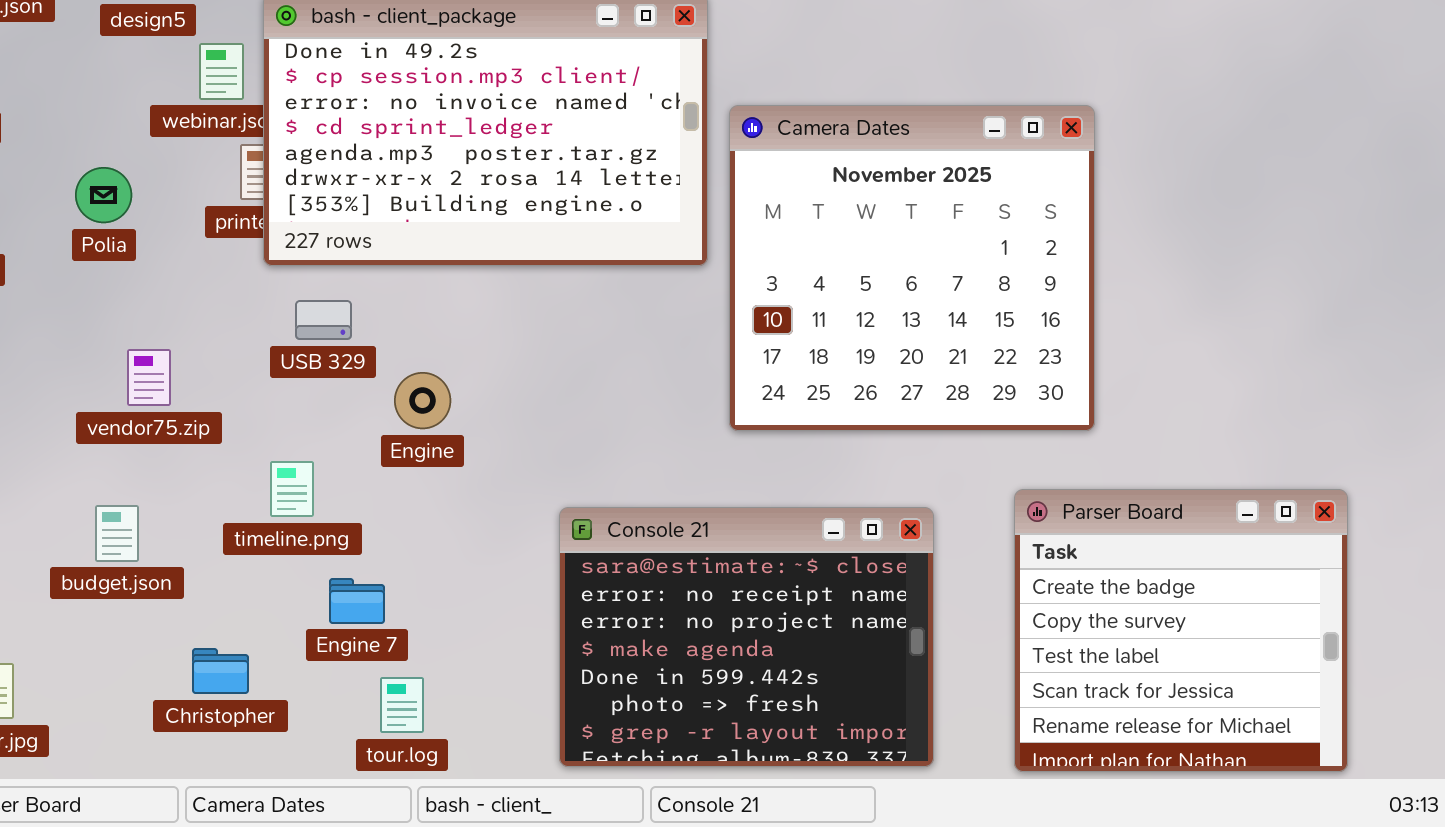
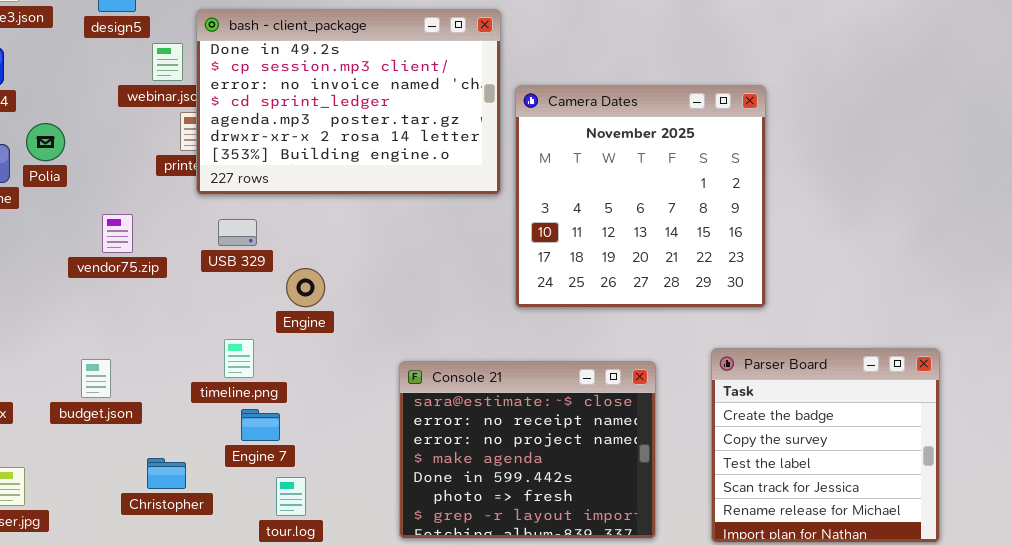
Polia: [75,167,132,223] -> [26,123,65,161], moved
vendor75.zip: [127,349,171,406] -> [102,214,133,253], moved
timeline.png: [270,461,314,517] -> [224,339,254,378], moved

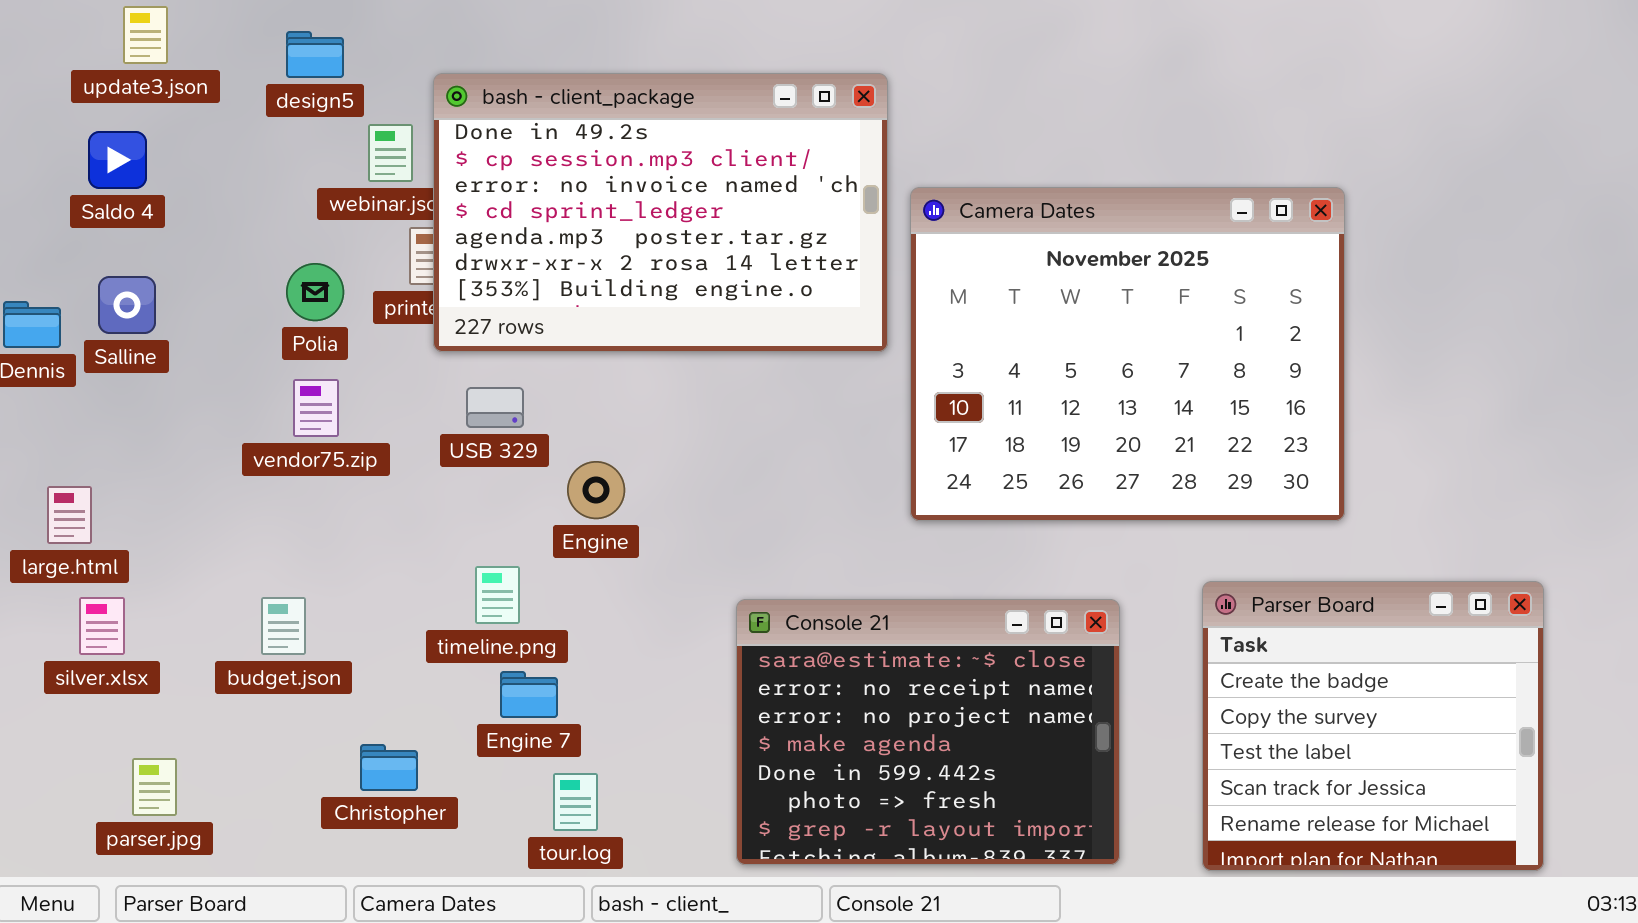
Camera Dates: [515,85,766,308] -> [910,187,1345,521], resized
Polia: [26,123,65,161] -> [286,263,344,321], moved

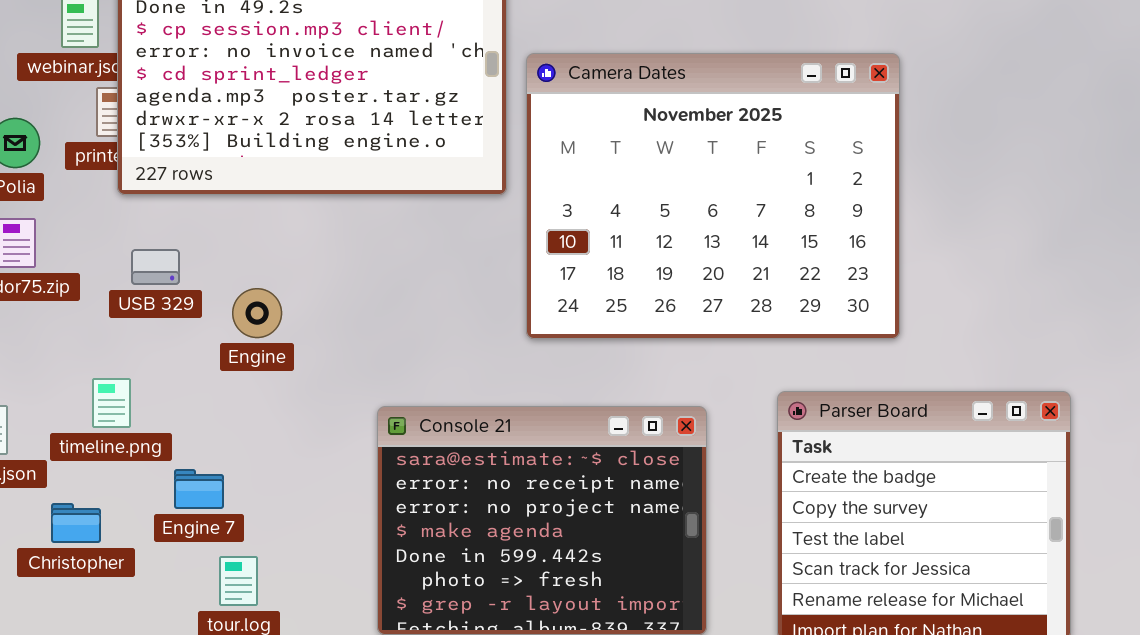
USB 329: [466,387,524,428] -> [131,249,180,285], moved
timeline.png: [475,566,520,624] -> [92,378,131,428], moved
Christopher: [360,744,418,791] -> [51,503,101,543], moved

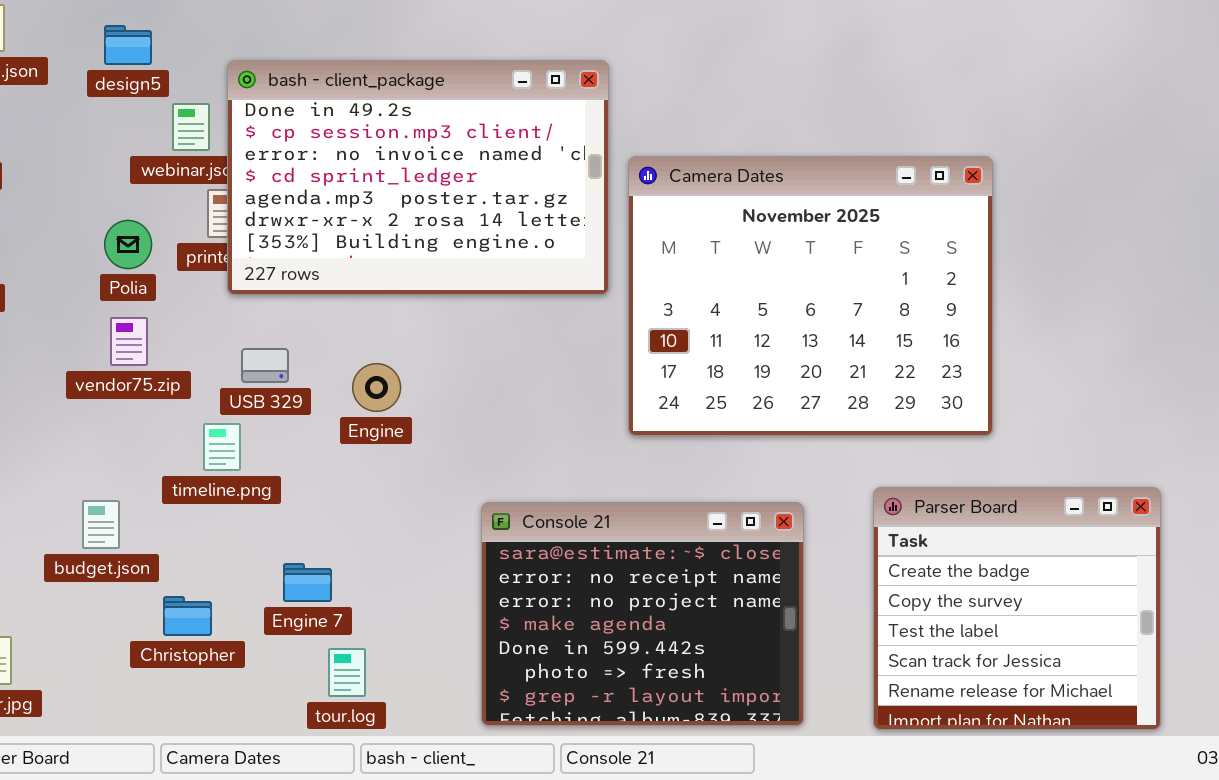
Engine: [232,288,282,338] -> [352,363,401,412], moved
timeline.png: [92,378,131,428] -> [203,423,241,471], moved

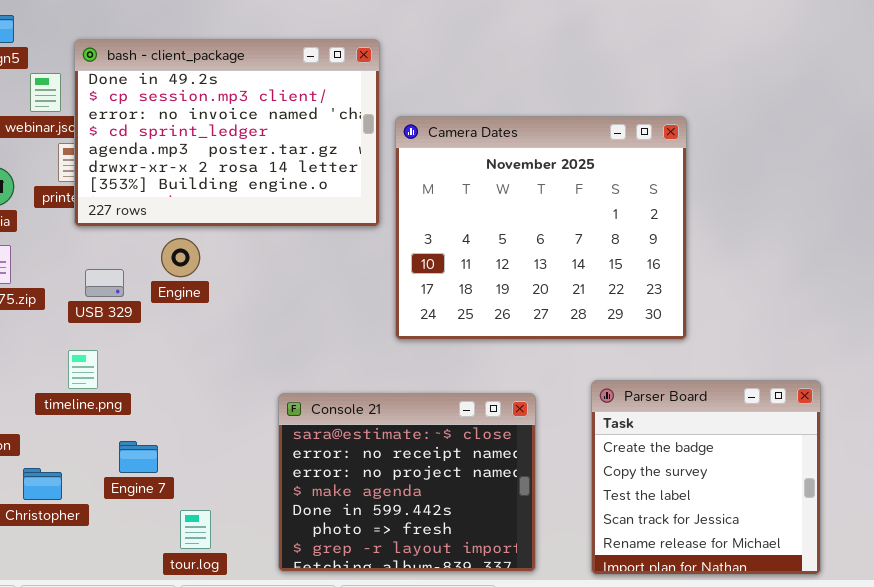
Engine: [352,363,401,412] -> [161,238,200,277], moved
timeline.png: [203,423,241,471] -> [68,350,98,389], moved
tour.log: [328,648,366,697] -> [180,510,211,549], moved

